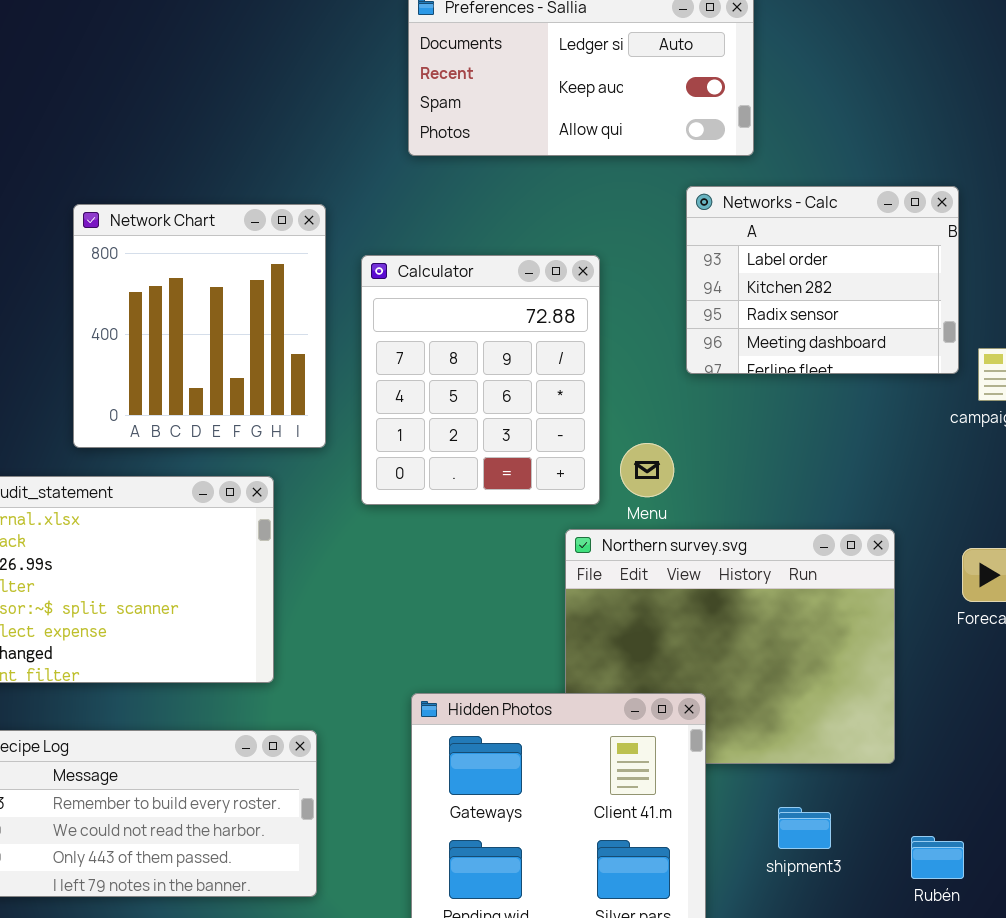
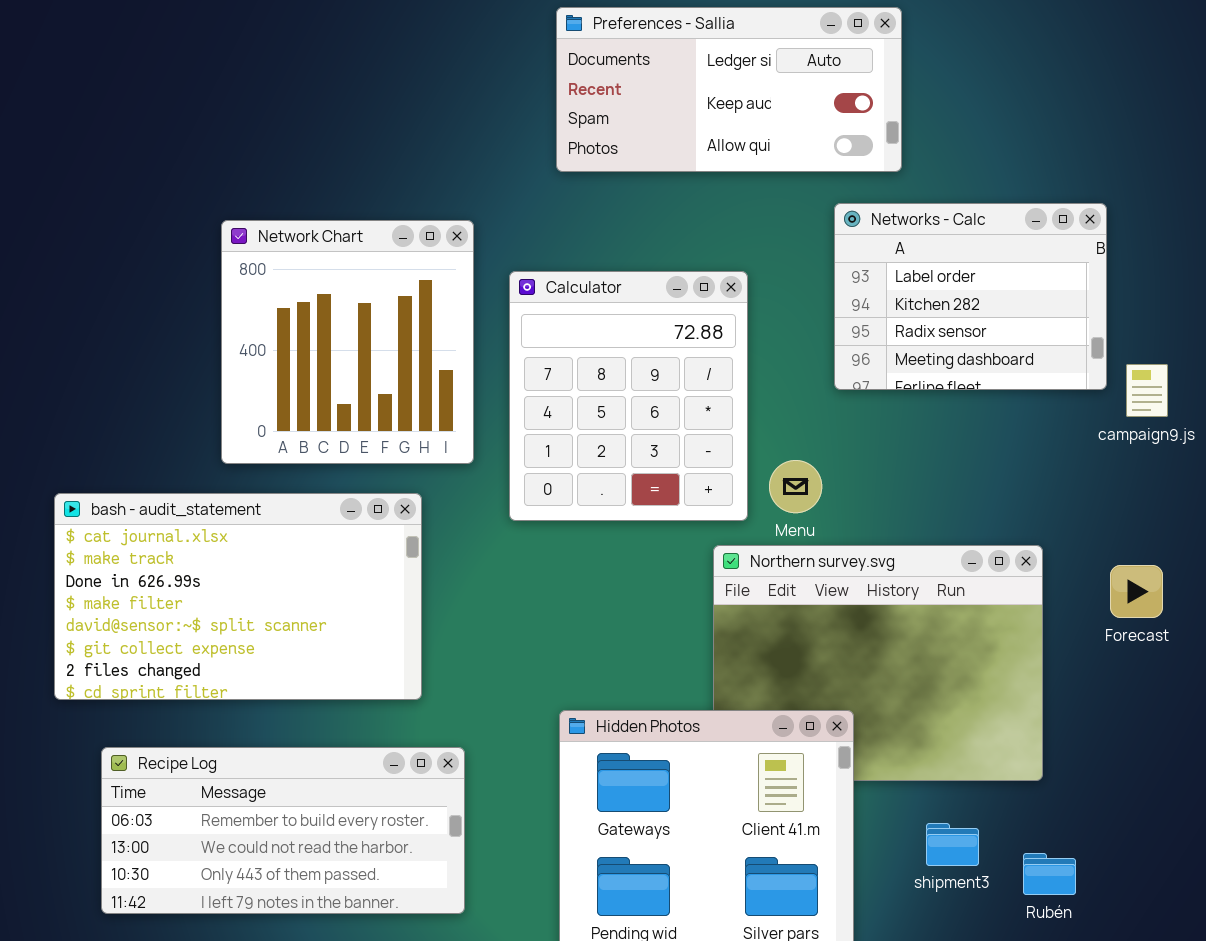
Rubén: [911,836,964,879] -> [1023,853,1076,895], moved

